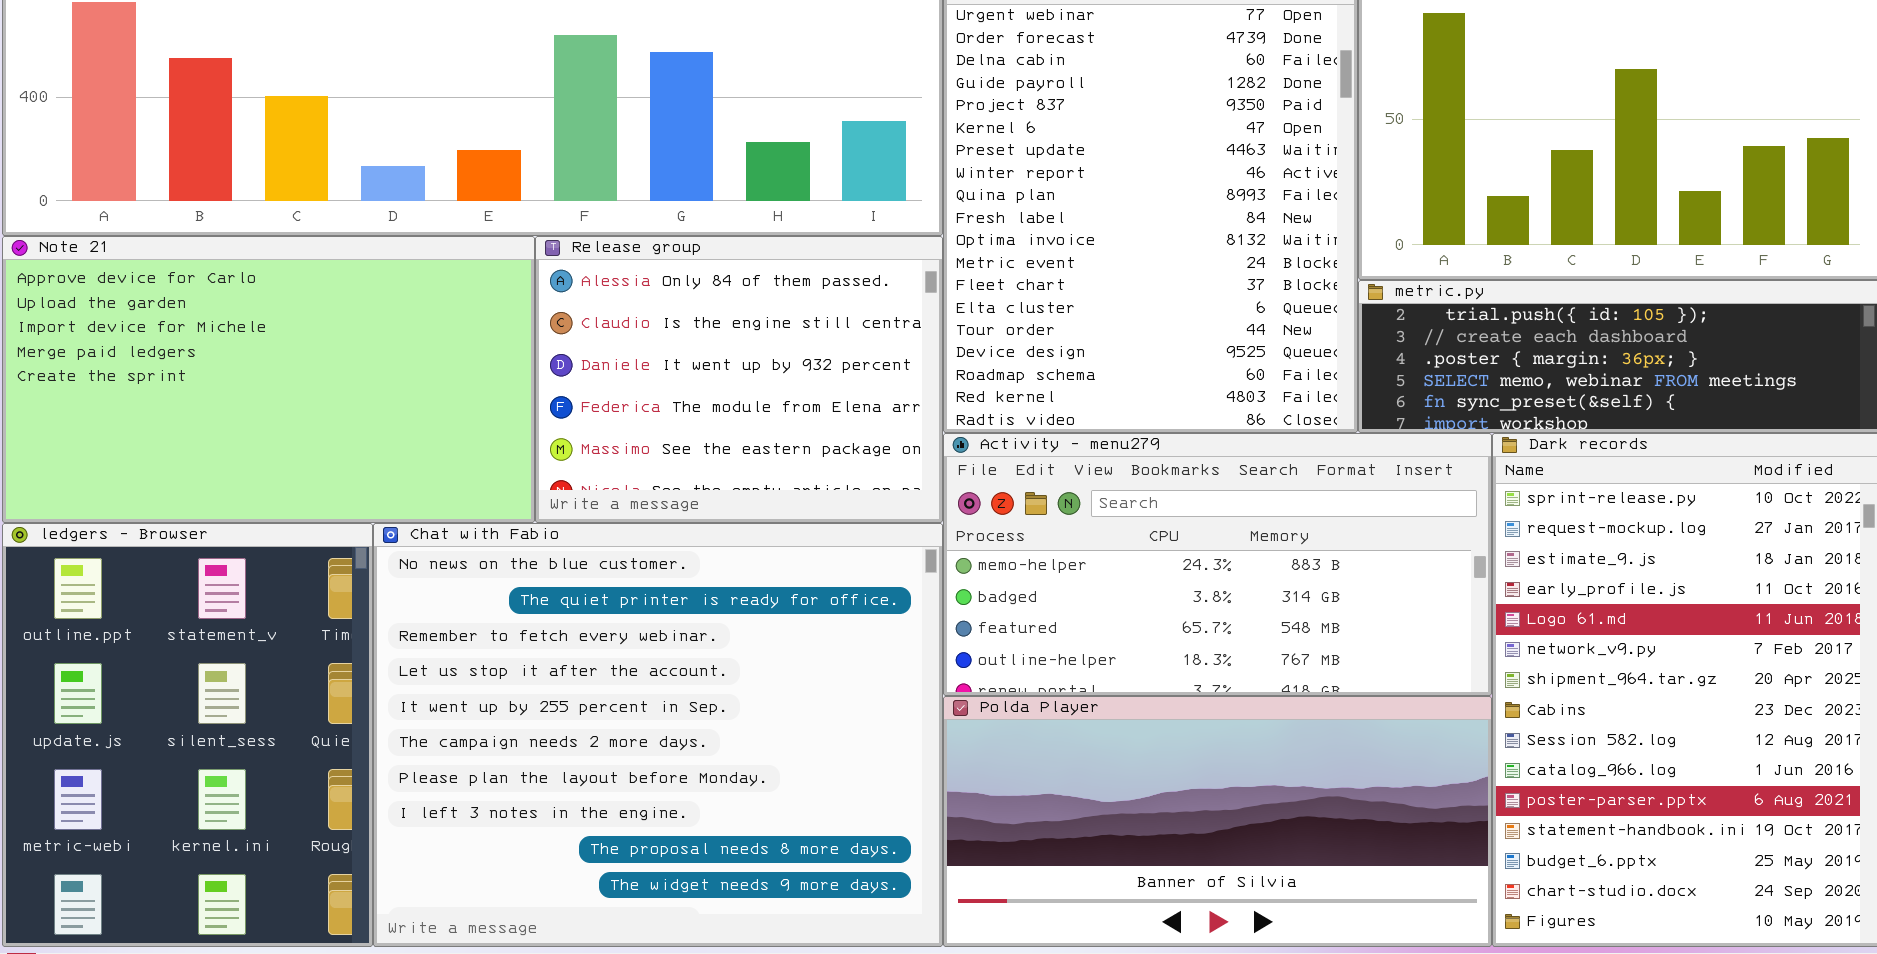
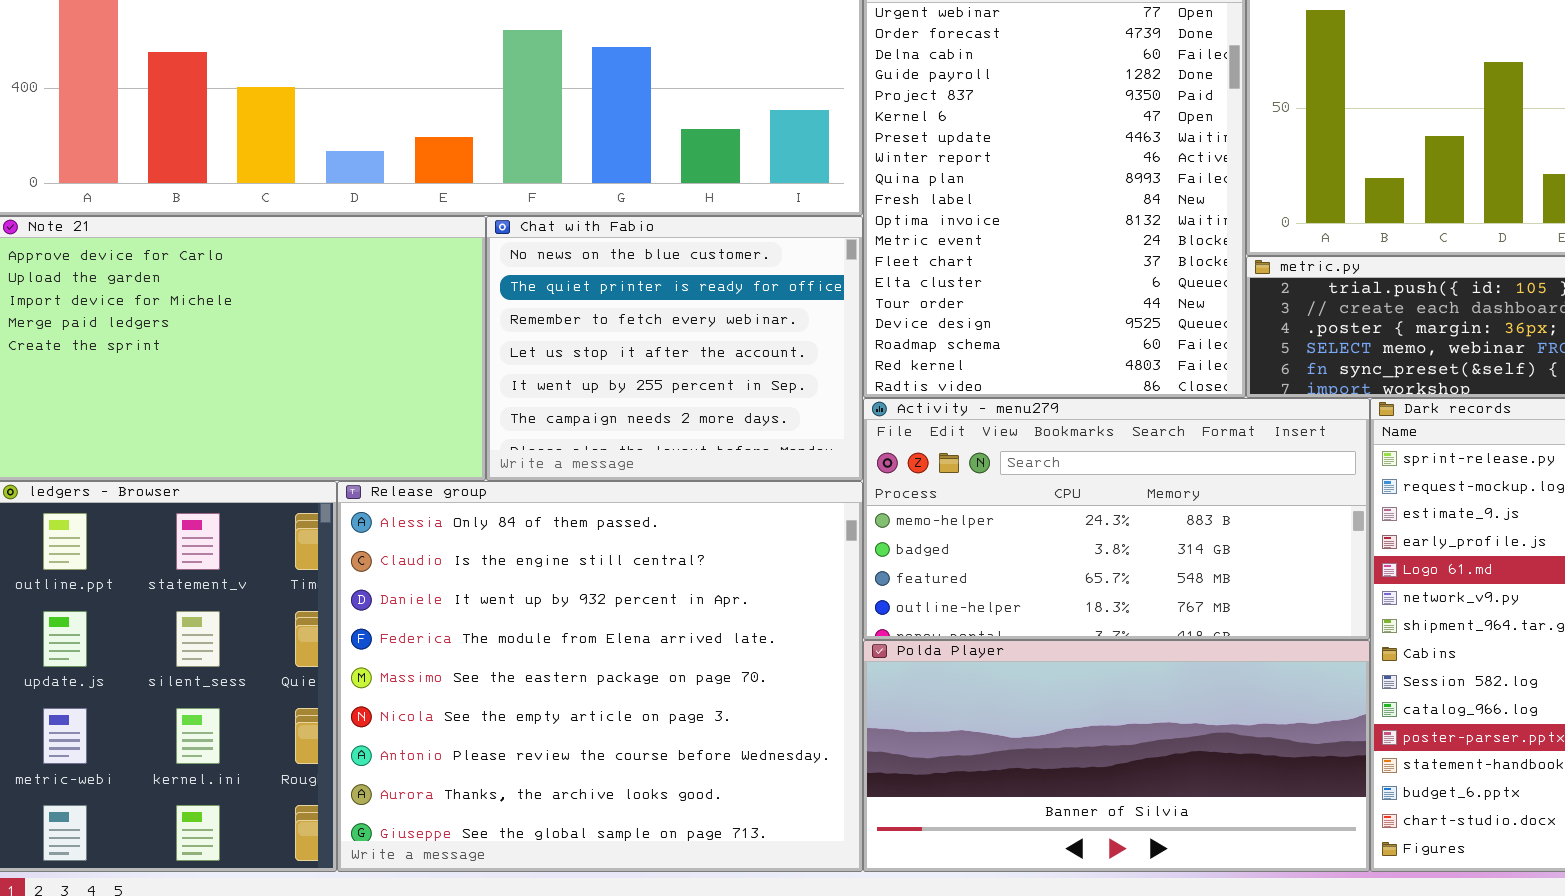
Release group: [535,236,943,523] -> [337,481,863,872], moved, resized
Chat with Fabio: [373,523,943,947] -> [486,216,863,481], moved, resized

